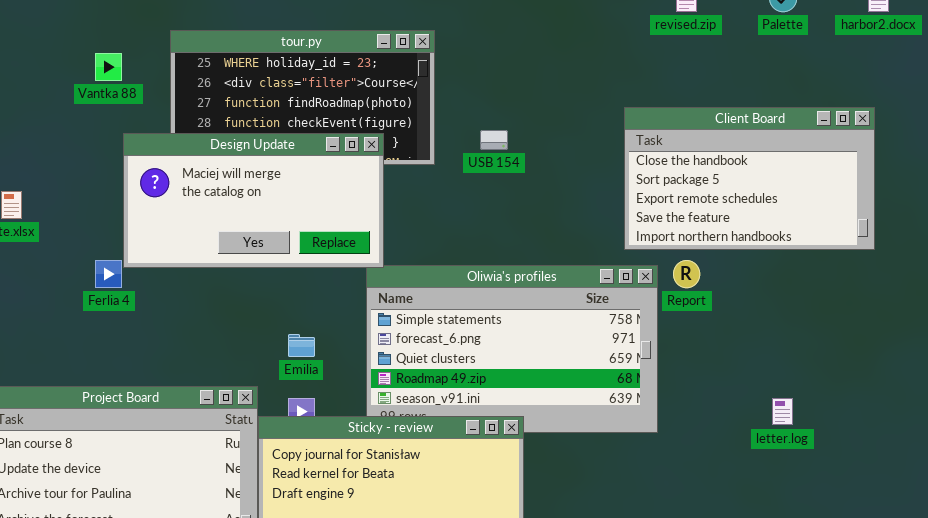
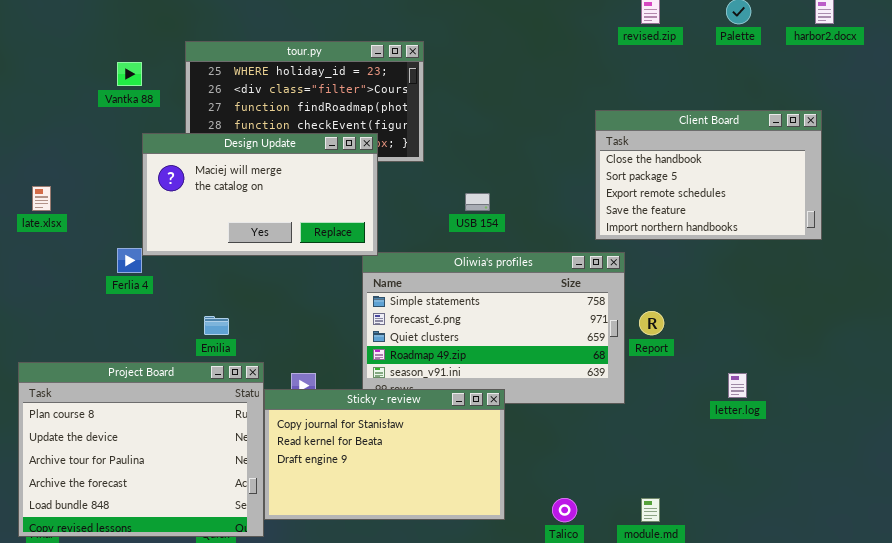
USB 154: [480,130,508,150] -> [465,193,490,211], moved
Report: [673,260,700,288] -> [639,311,664,335], moved
Emilia: [288,334,315,357] -> [204,316,229,335], moved

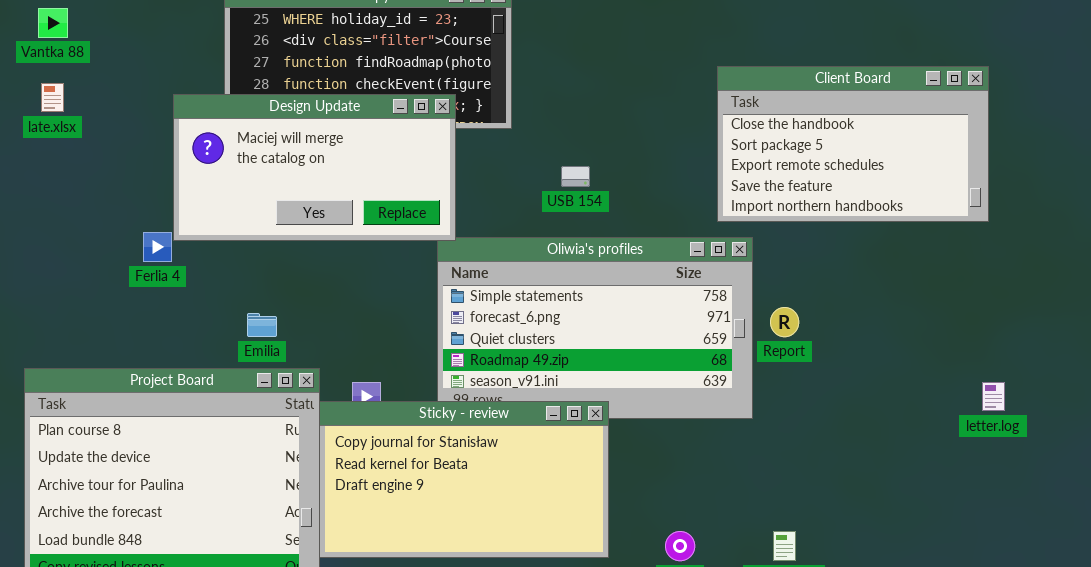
Vantka 88: [117,62,142,86] -> [38,8,68,38], moved
late.xlsx: [32,186,51,211] -> [41,83,64,112], moved
letter.log: [728,373,747,398] -> [982,382,1005,411], moved

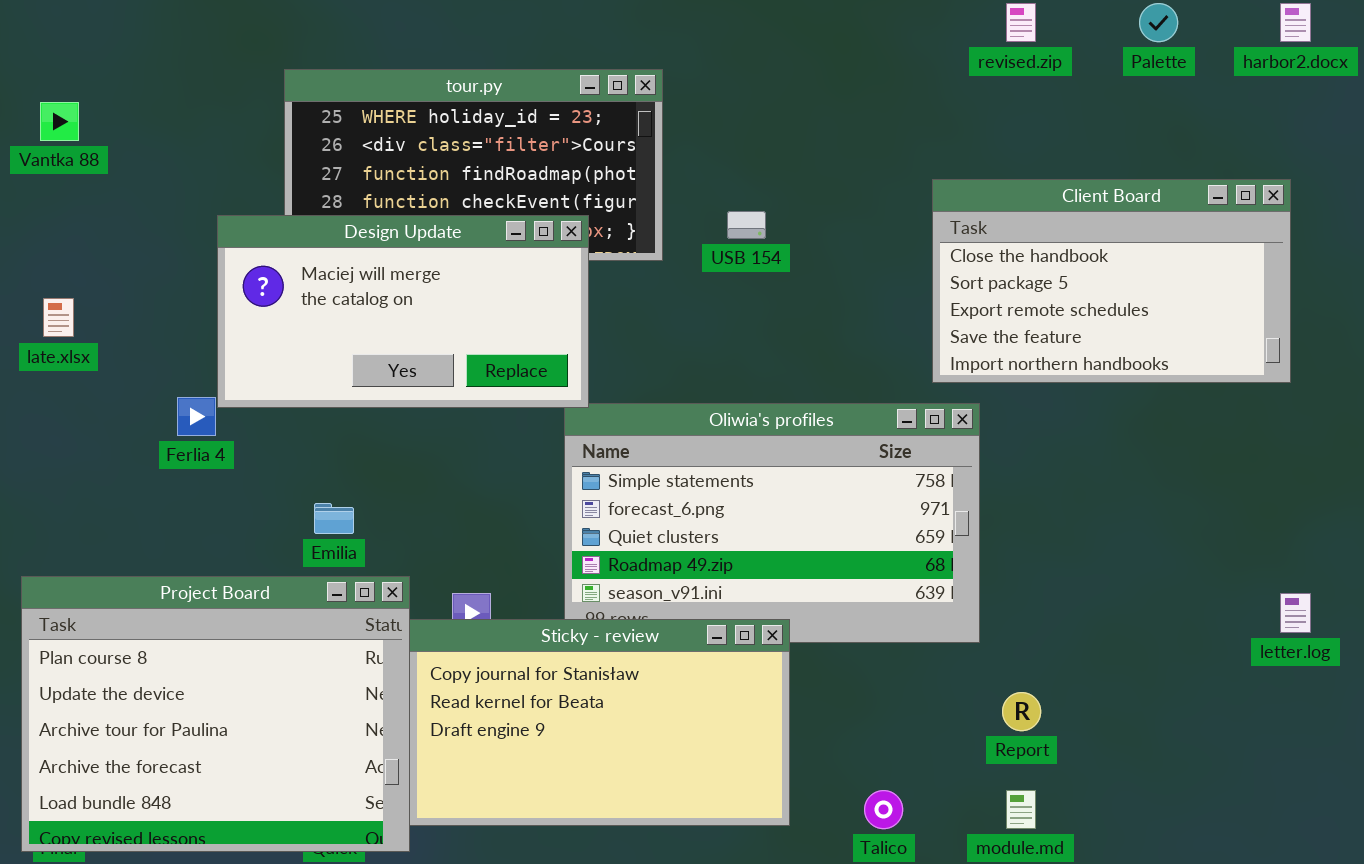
late.xlsx: [41,83,64,112] -> [43,298,74,337], moved
USB 154: [561,166,590,187] -> [727,211,766,239], moved
Report: [770,307,799,337] -> [1002,692,1041,731], moved

